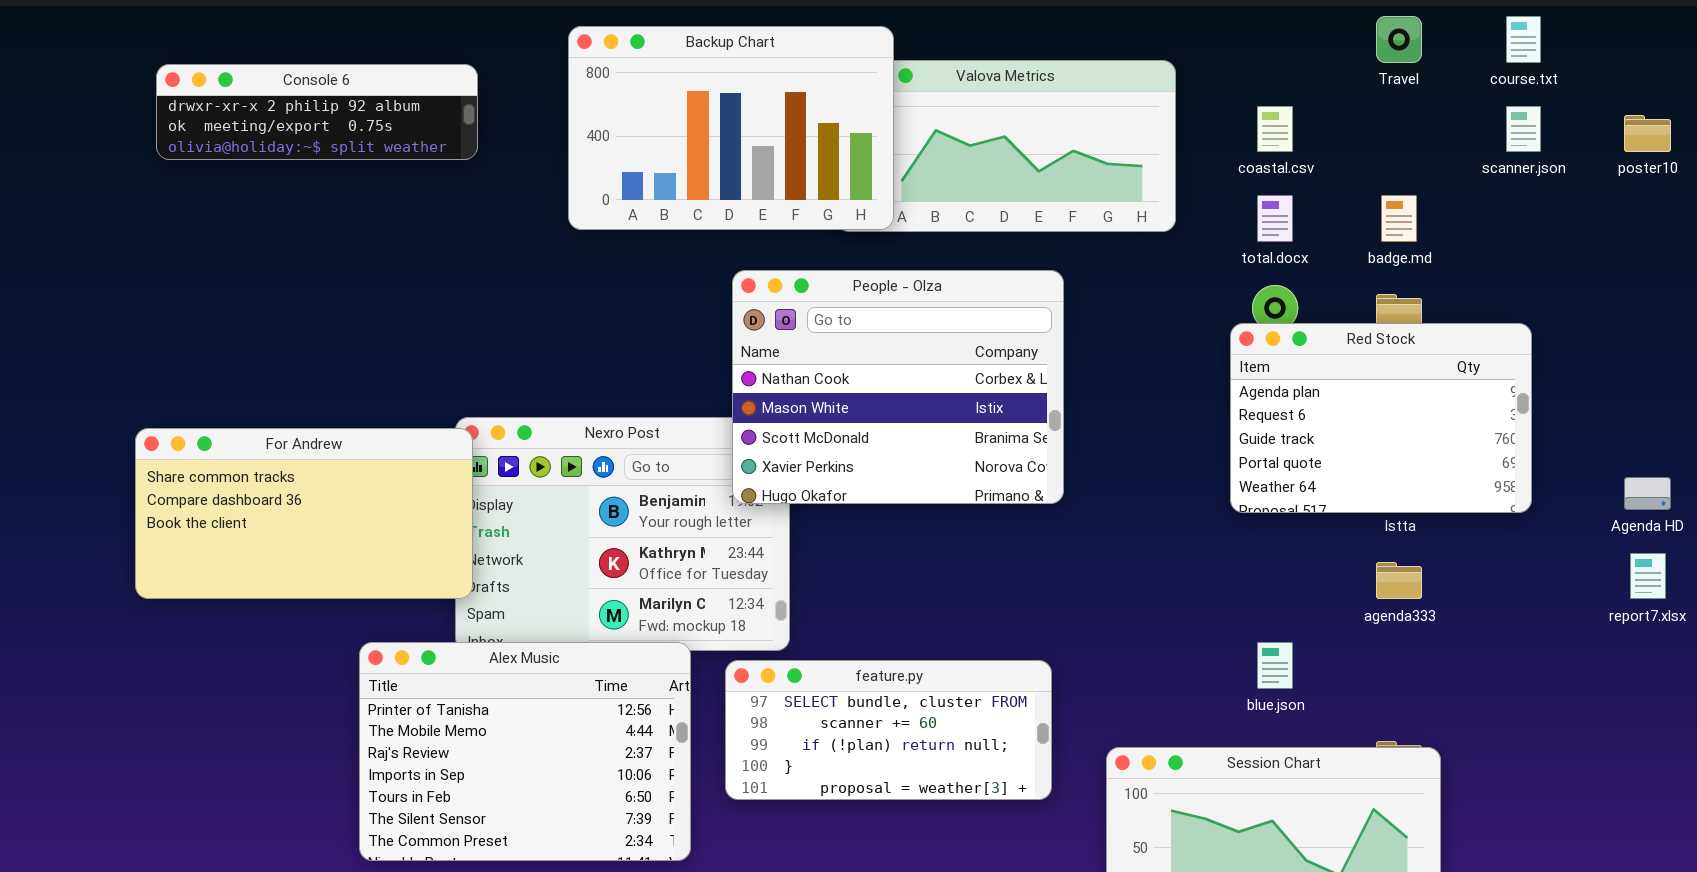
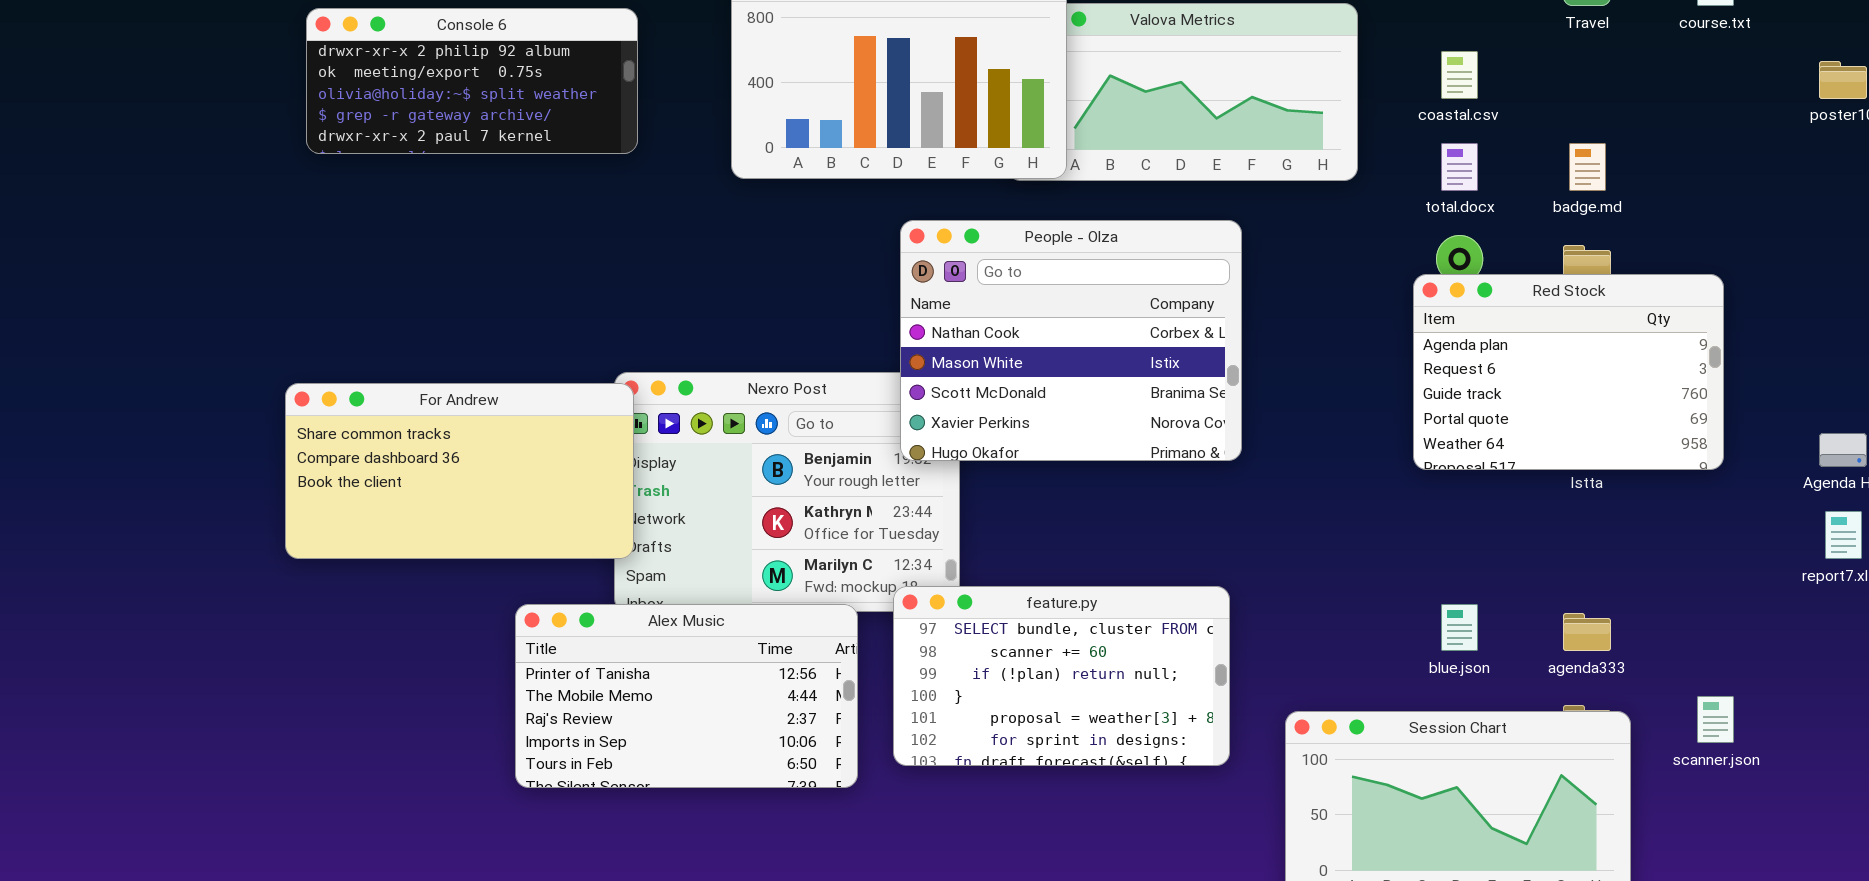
Console 6: [156,64,478,160] -> [306,8,638,154], resized
scanner.json: [1506,106,1541,152] -> [1697,696,1734,743], moved
agenda333: [1376,562,1422,599] -> [1563,613,1611,651], moved
Alex Music: [359,642,691,861] -> [515,604,858,788], resized
feature.py: [725,660,1052,800] -> [893,586,1230,766], resized

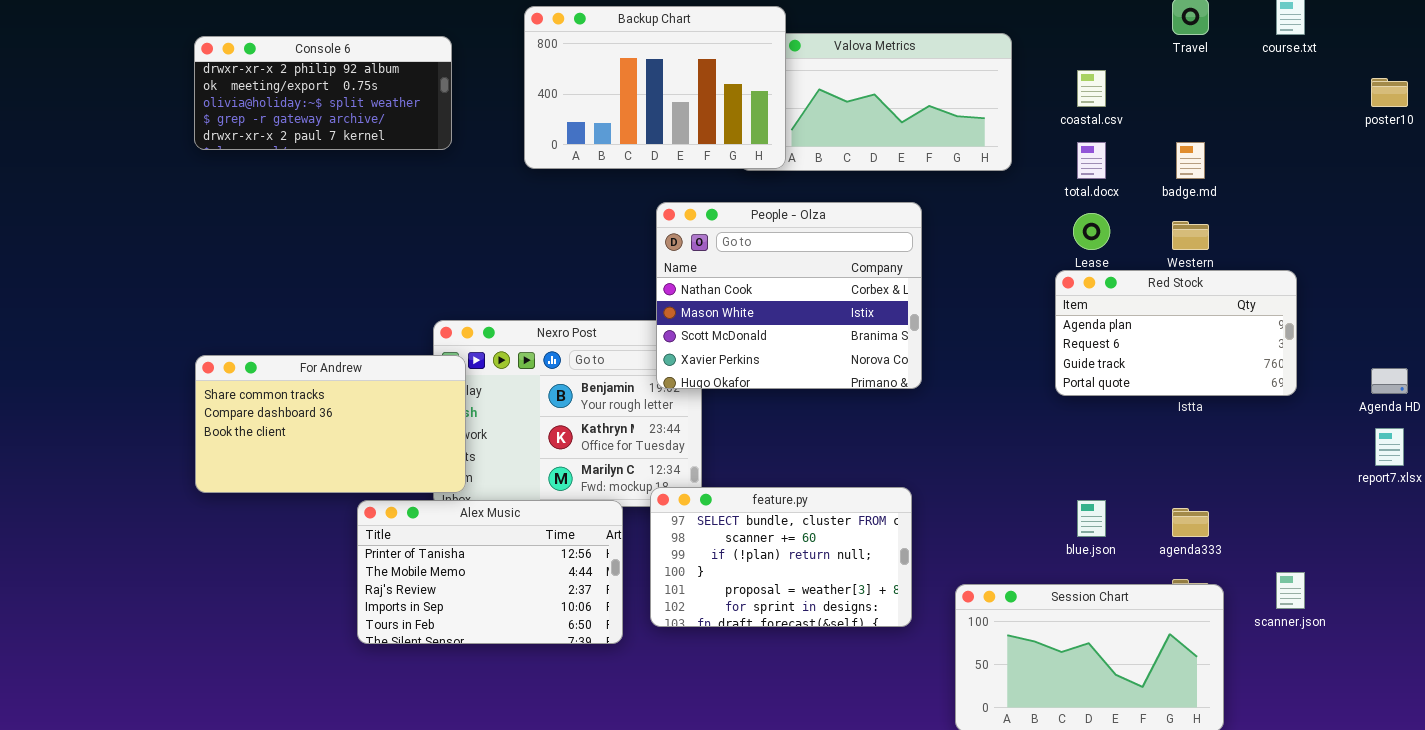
Red Stock: [1413,274,1724,470] -> [1055,270,1297,396], resized
For Andrew: [285,383,634,559] -> [195,355,466,493], moved

